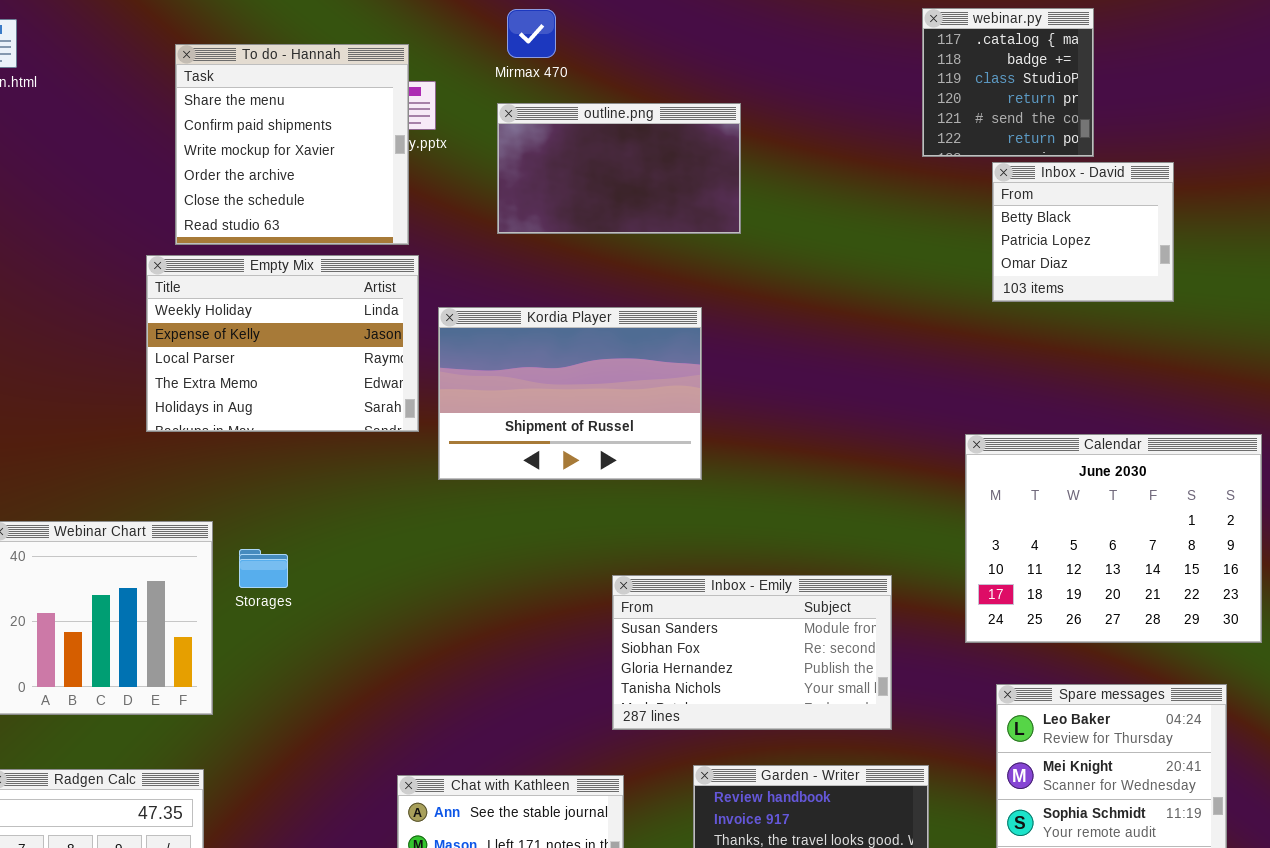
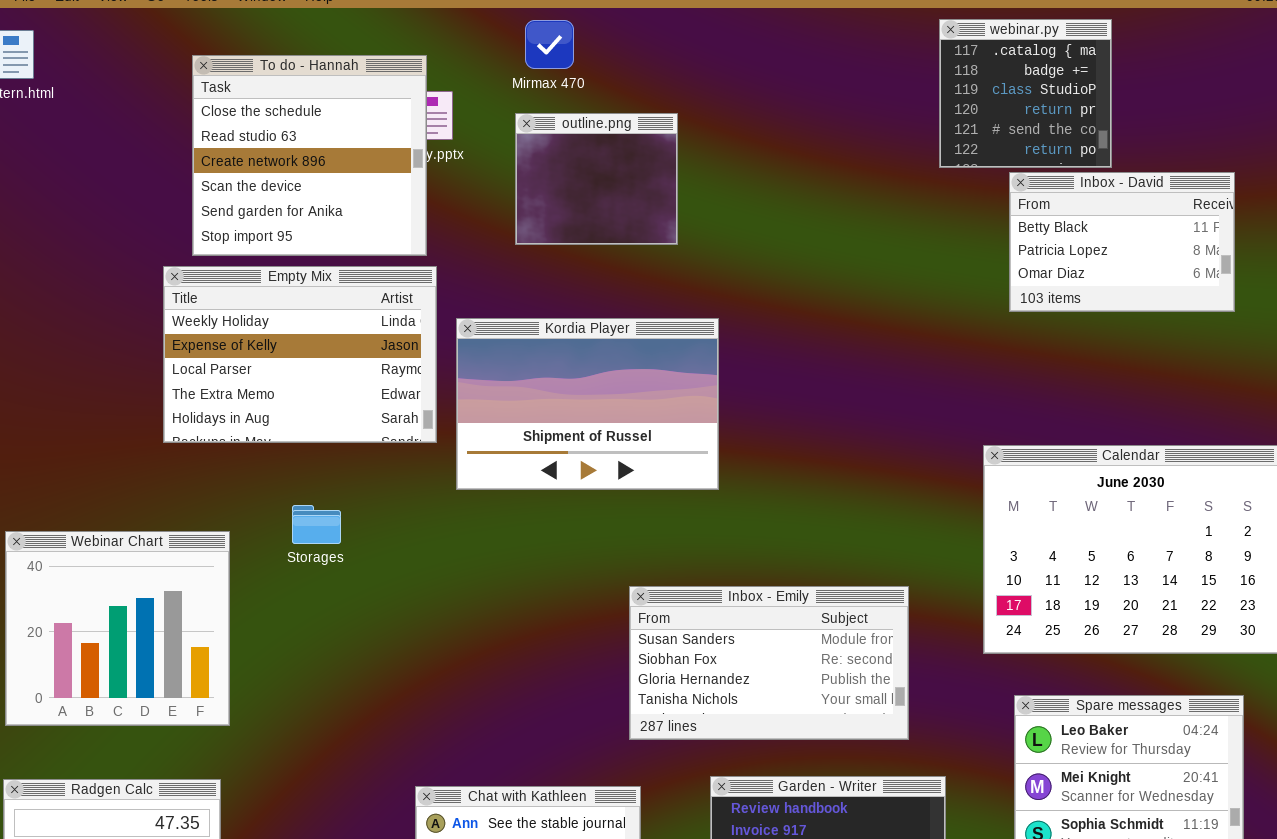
To do - Hannah: [175,44,409,245] -> [192,55,427,256], scrolled down 4 rows
outline.png: [497,103,741,234] -> [515,113,678,245], resized
Inbox - David: [992,162,1174,302] -> [1009,172,1235,312], resized
Storages: [239,549,288,588] -> [292,505,341,544], moved

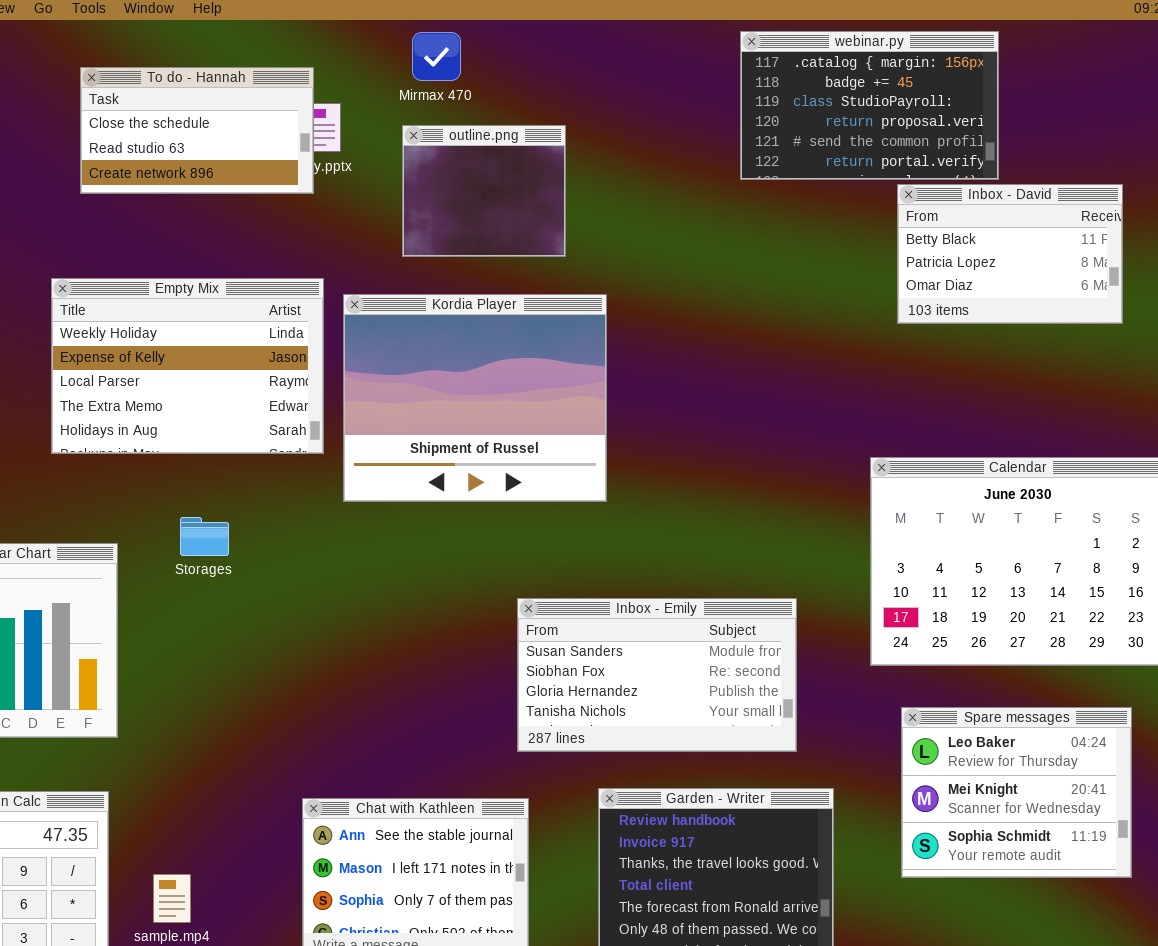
webinar.py: [939,19,1112,168] -> [740,31,999,180], resized
To do - Hannah: [192,55,427,256] -> [80,67,314,194], resized
Kordia Player: [456,318,719,490] -> [343,294,607,502], resized

